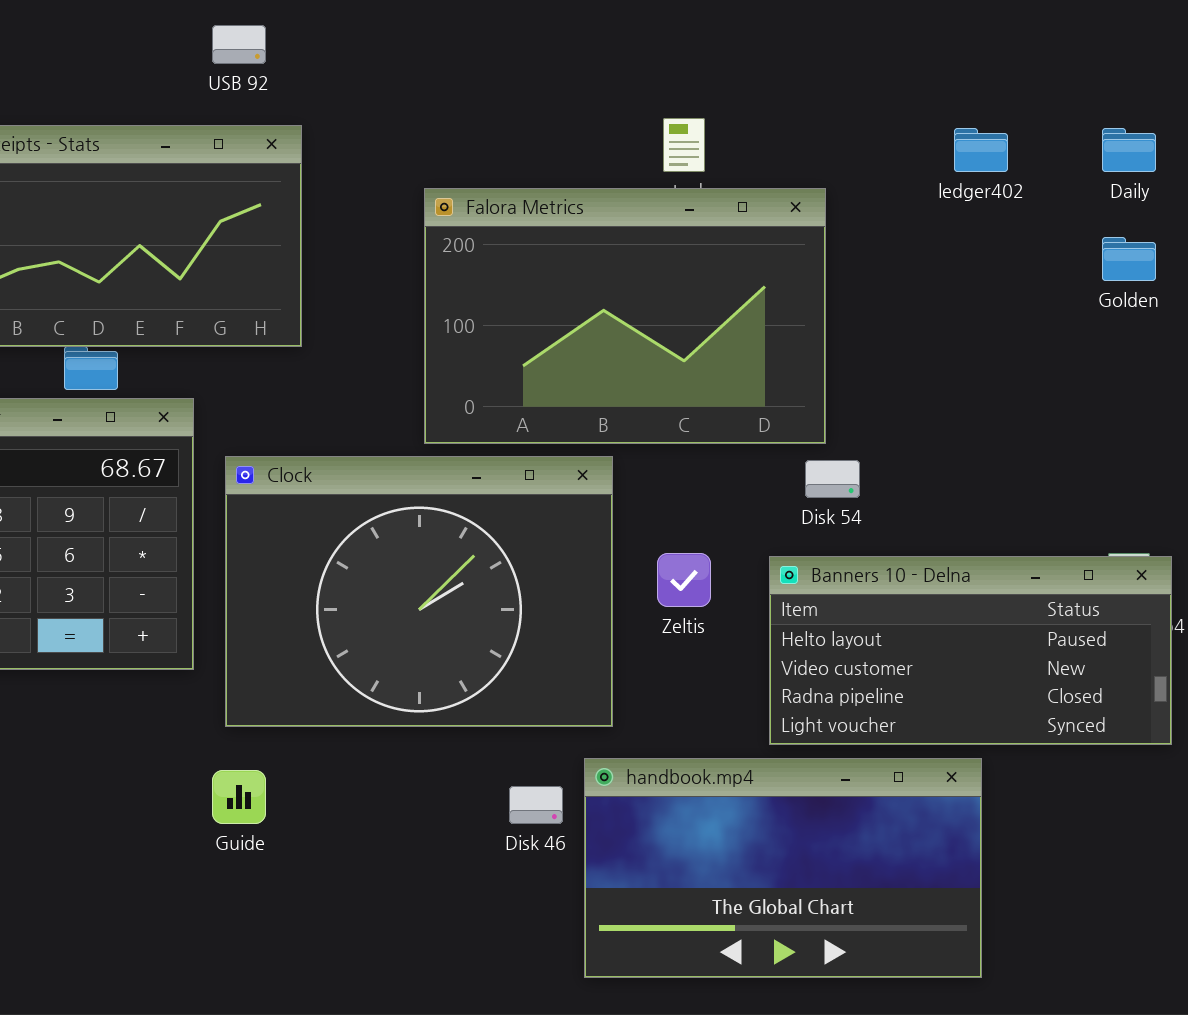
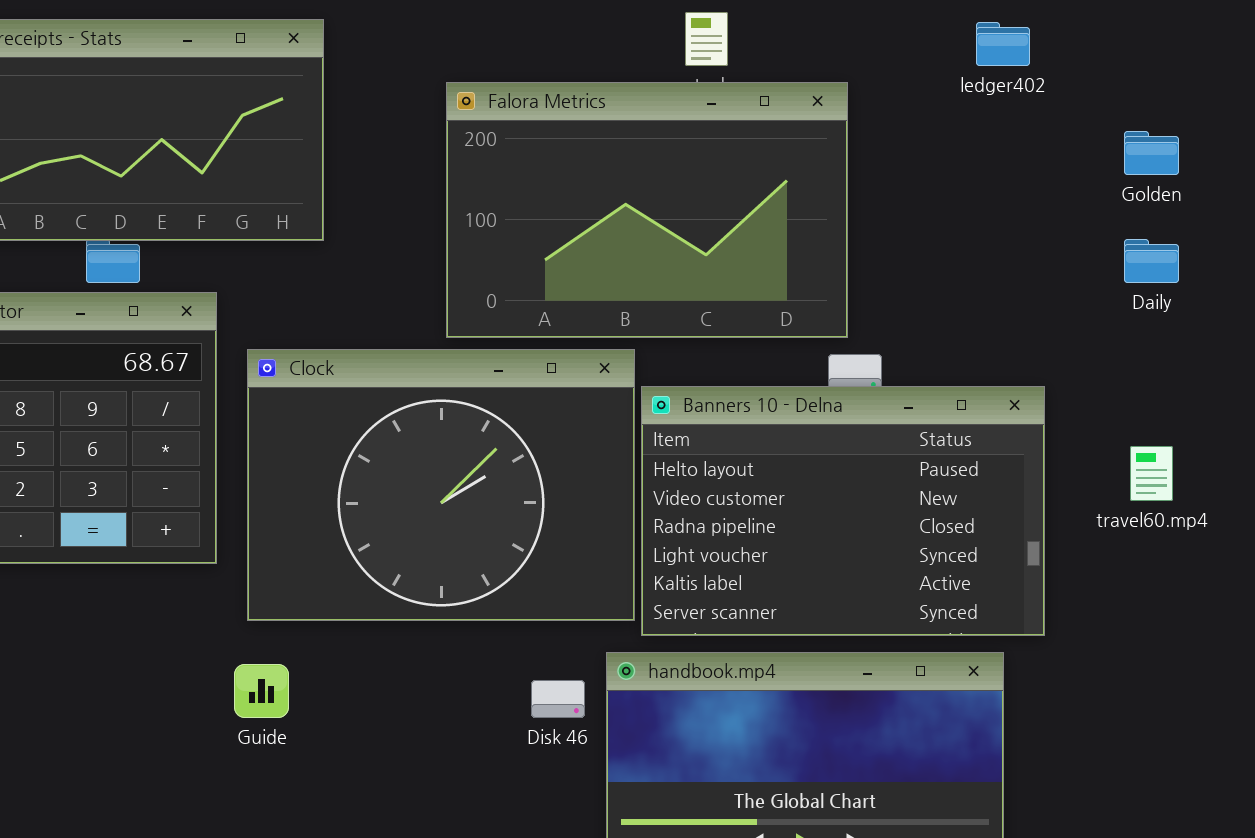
Daily: [1102,128,1156,172] -> [1124,239,1179,283], moved
Banners 10 - Delna: [769,556,1172,745] -> [641,386,1045,636], moved, resized

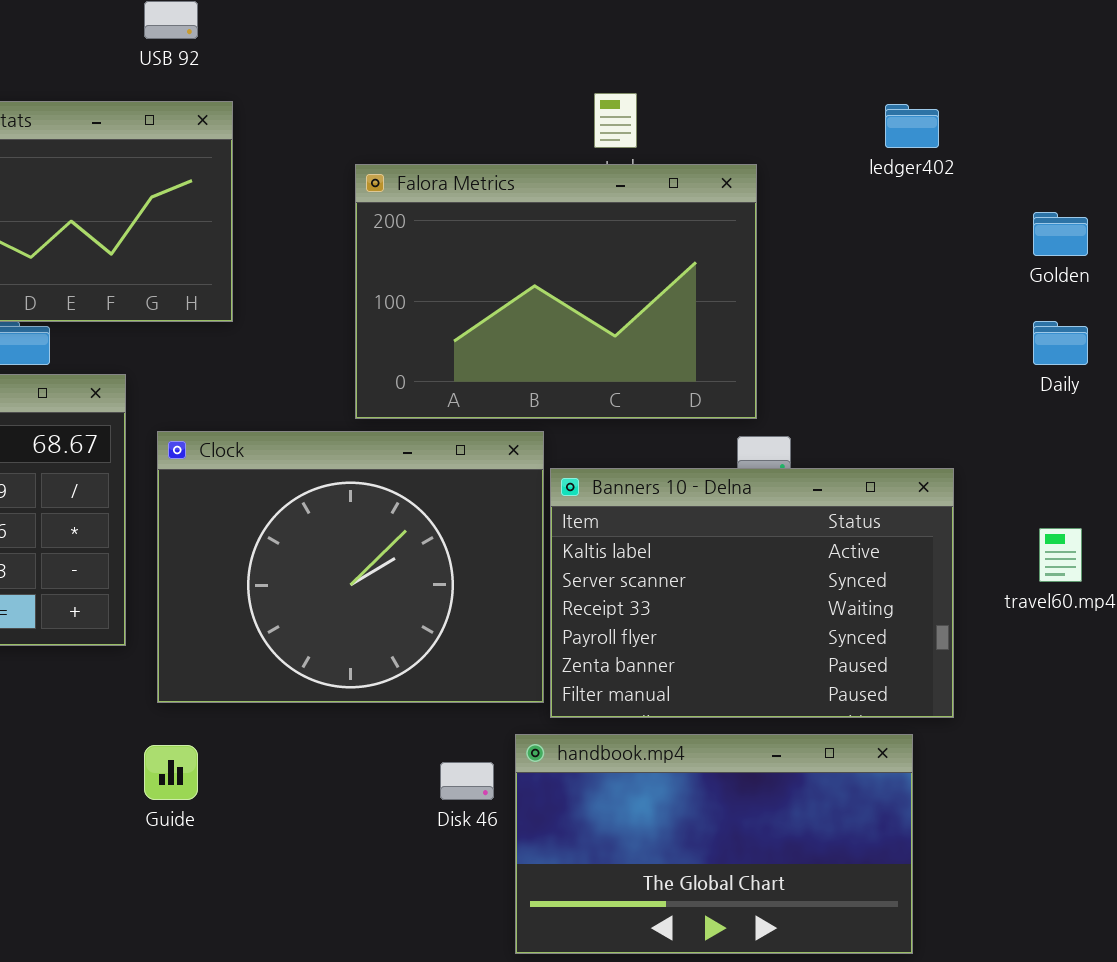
Banners 10 - Delna: [641,386,1045,636] -> [550,468,954,718], scrolled down 4 rows

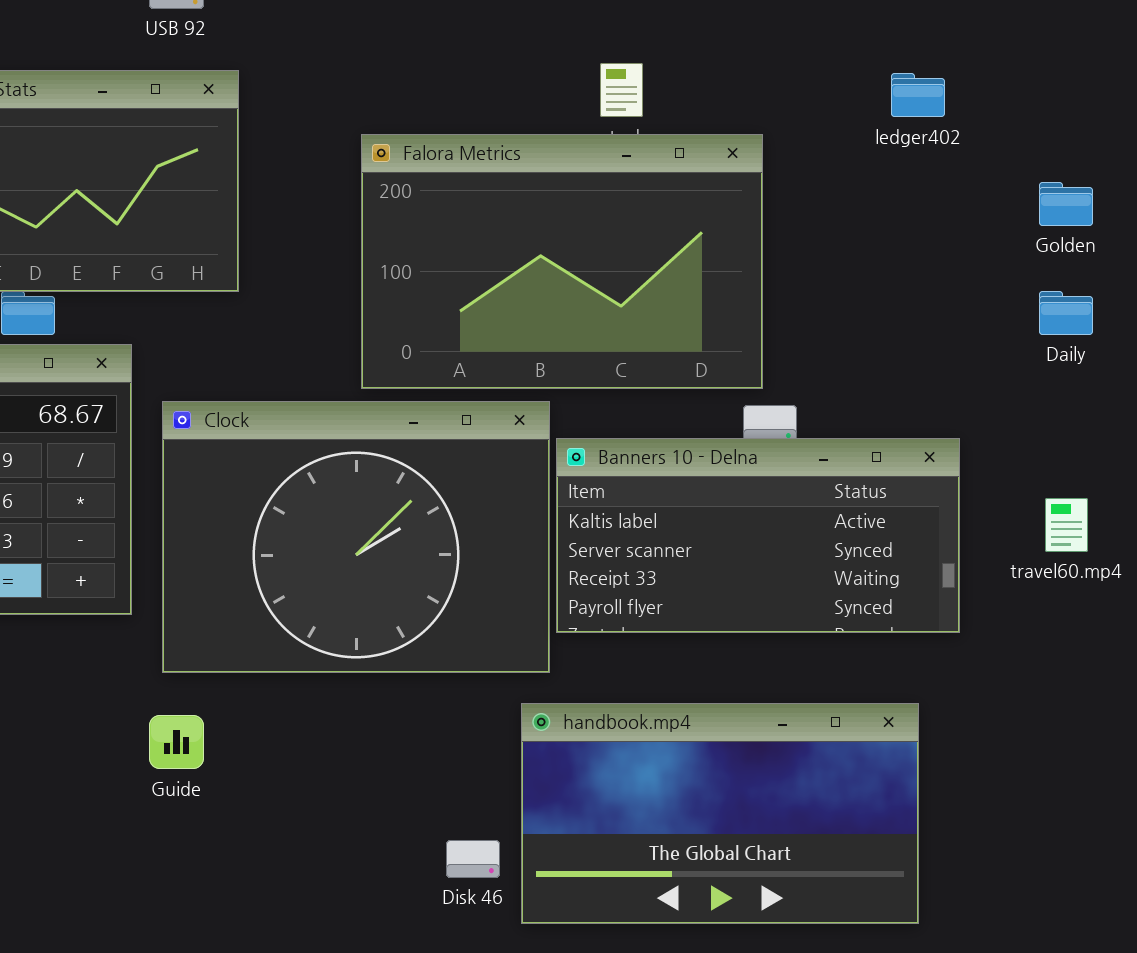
Banners 10 - Delna: [550,468,954,718] -> [556,438,960,633], resized
Disk 46: [440,762,494,800] -> [446,840,500,878], moved

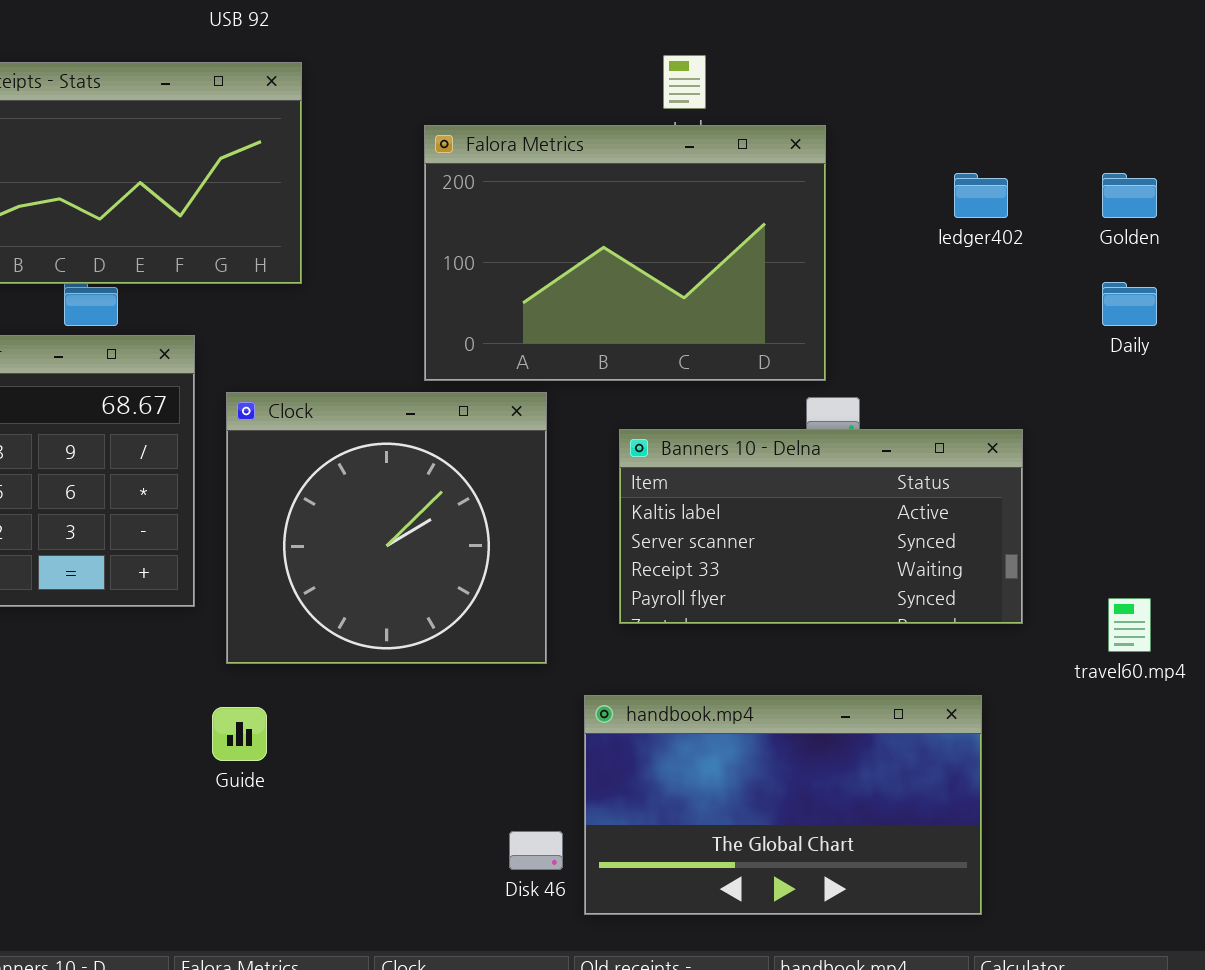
ledger402: [891,73,945,117] -> [954,173,1008,218], moved
Clock: [162,401,550,673] -> [226,392,547,664], resized
travel60.mp4: [1045,498,1088,552] -> [1108,598,1151,652], moved

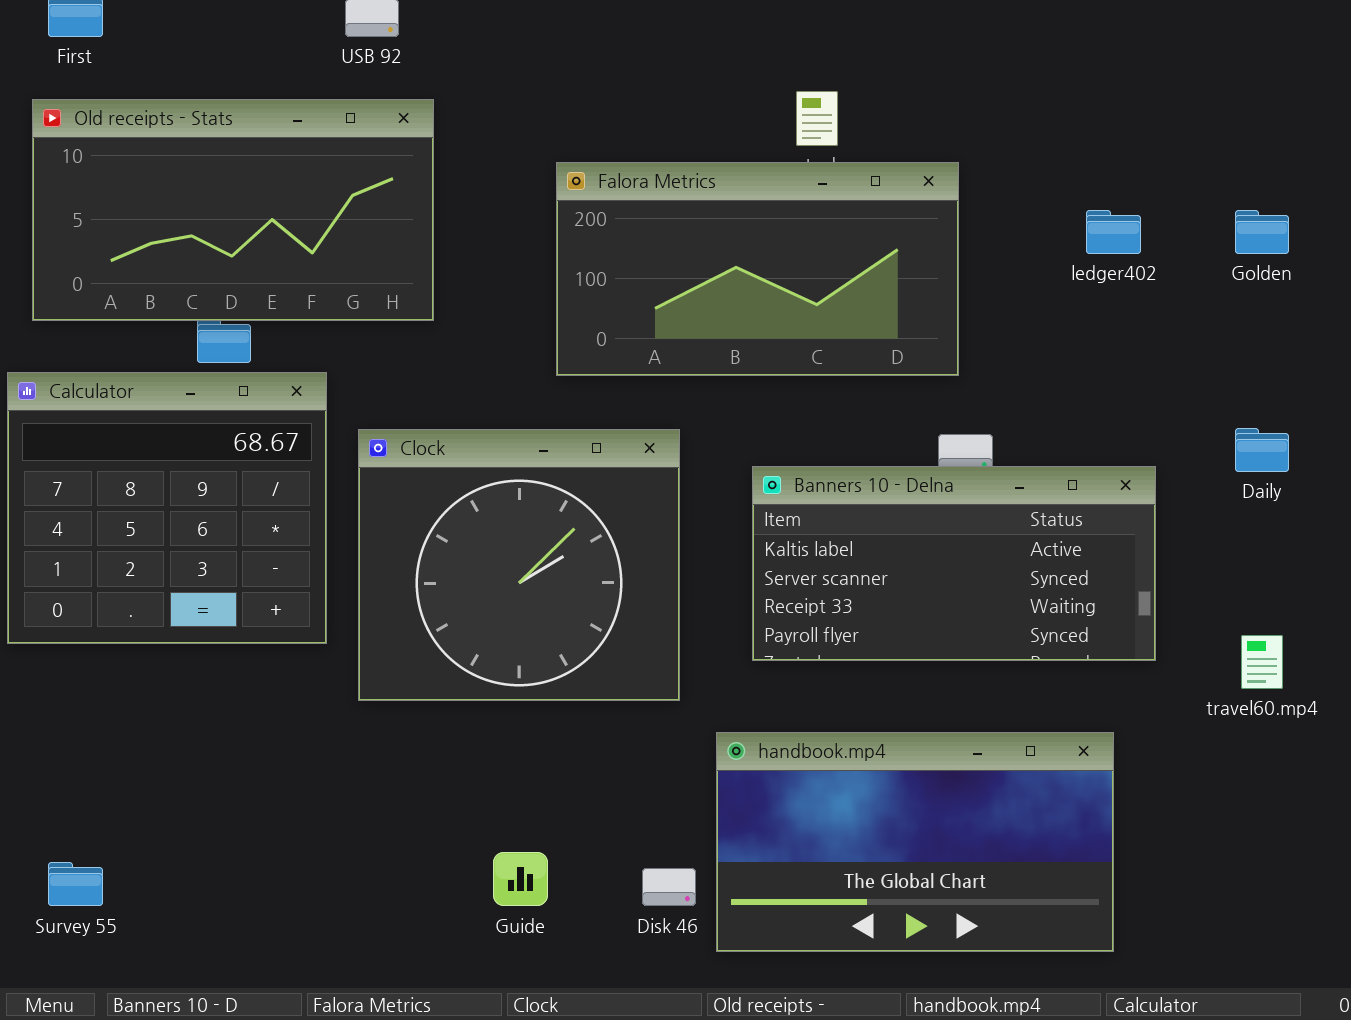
Falora Metrics: [424,125,826,381] -> [556,162,959,376], resized
Daily: [1102,282,1157,326] -> [1235,428,1289,472], moved
Guide: [212,707,267,761] -> [493,852,548,906], moved

